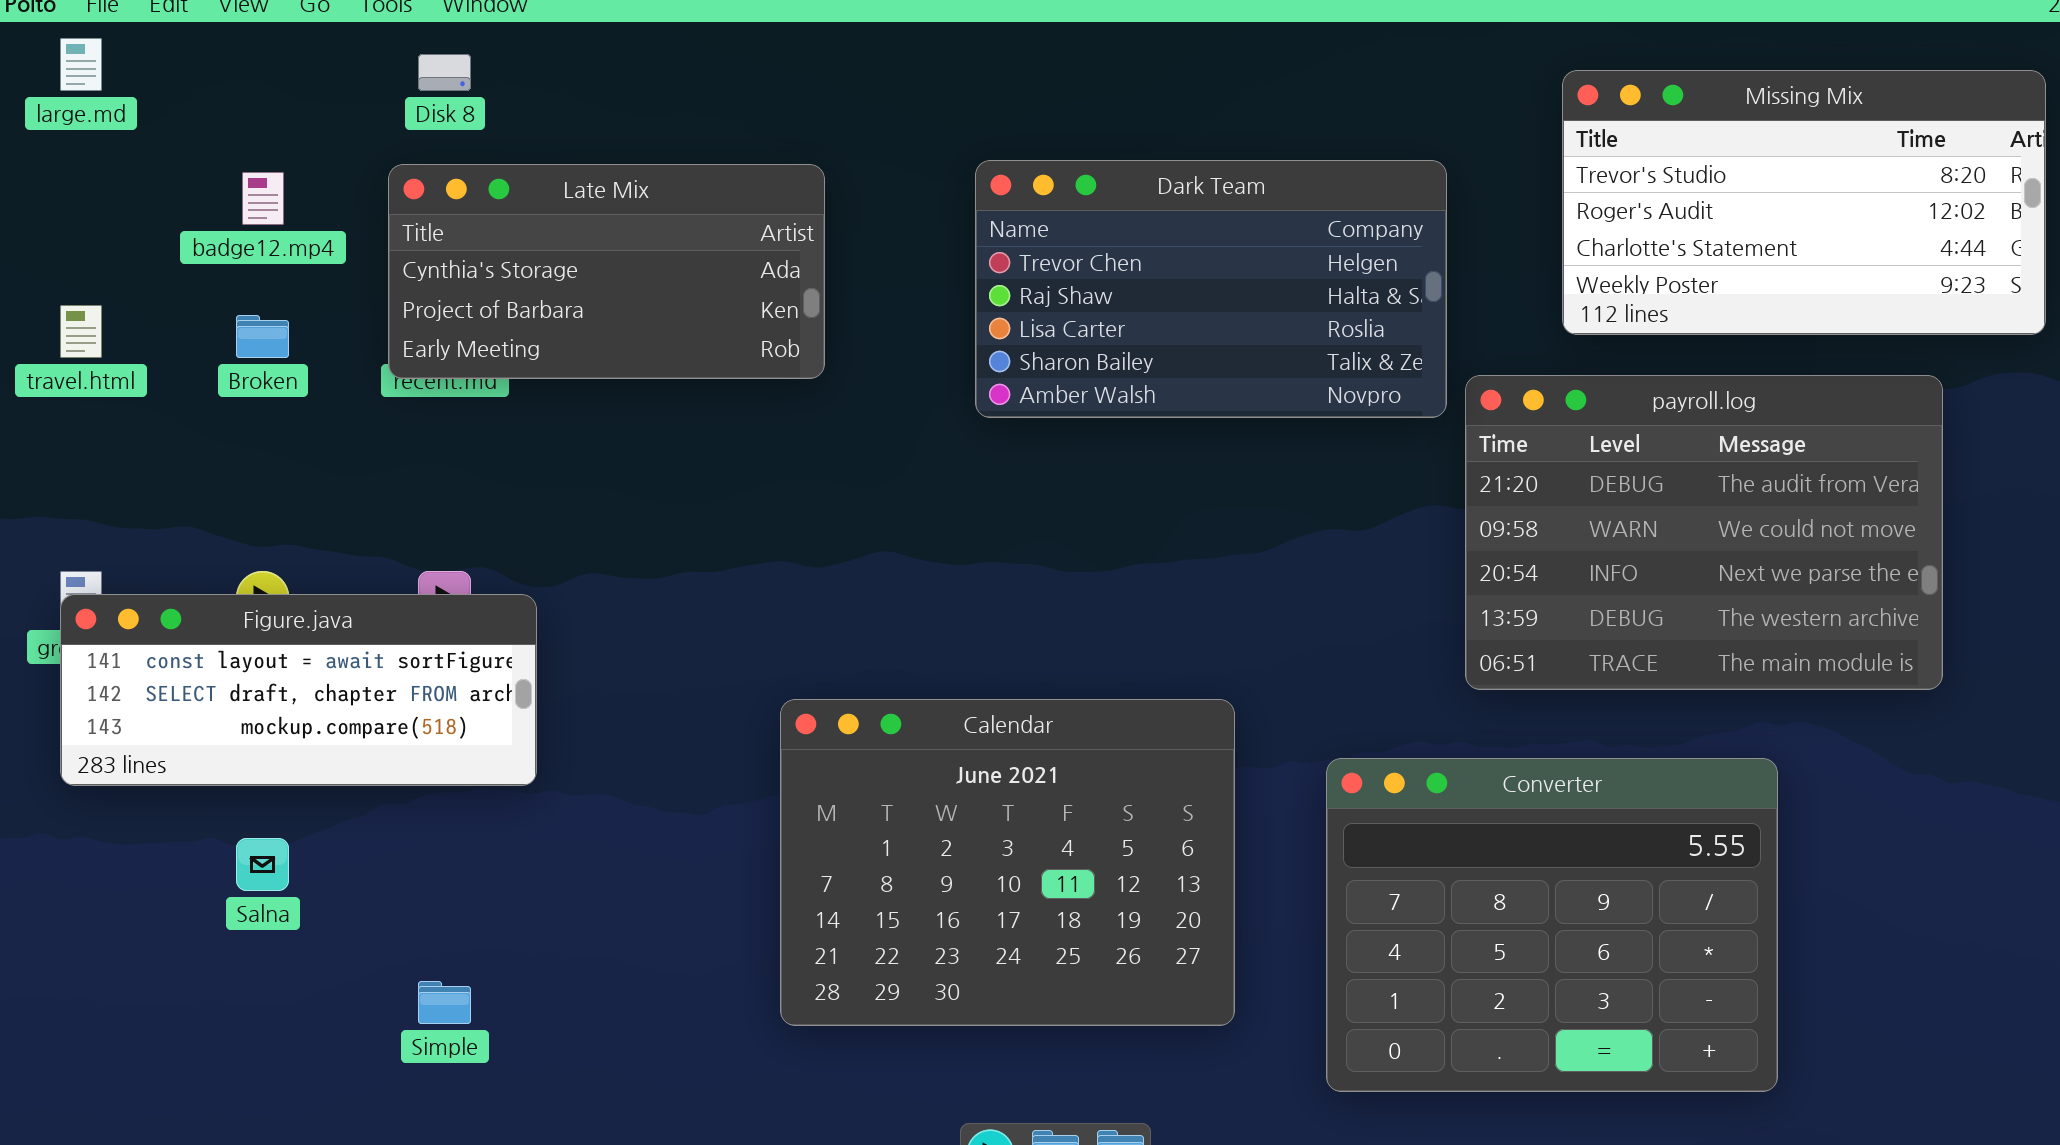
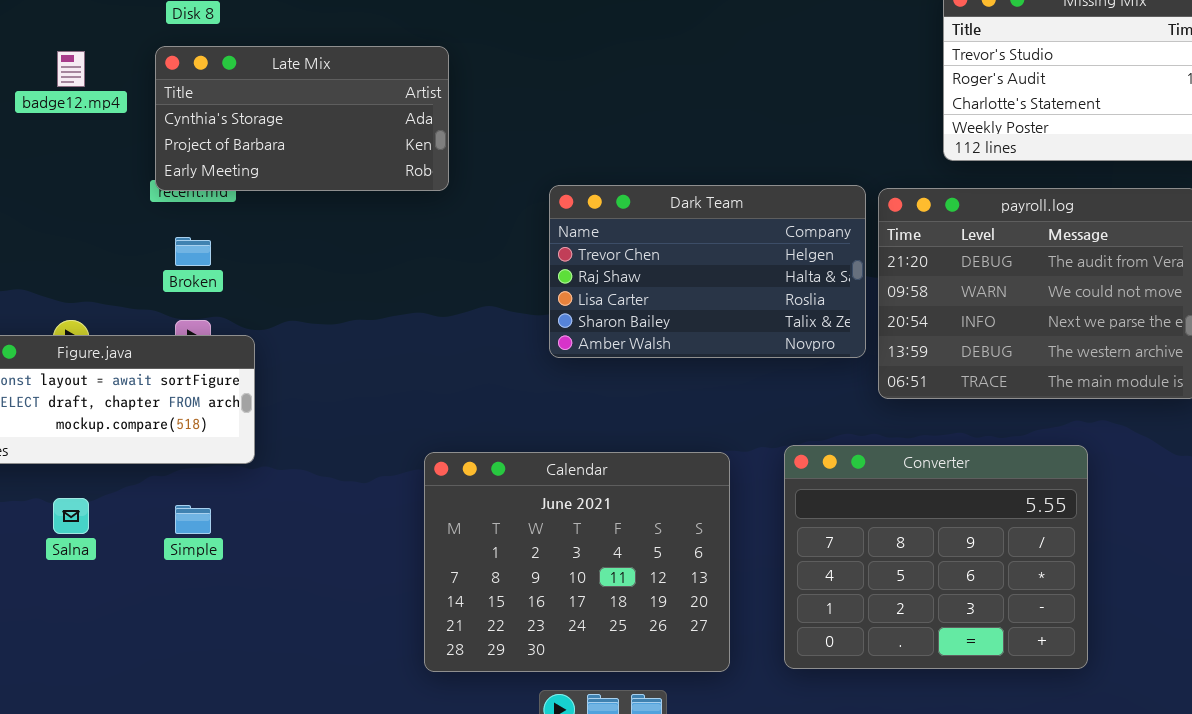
Dark Team: [975,160,1447,418] -> [549,185,866,358], moved
Broken: [236,315,289,358] -> [175,237,211,266], moved
Calendar: [780,699,1235,1026] -> [424,452,730,672], moved
Simple: [418,981,471,1024] -> [175,505,211,534], moved

